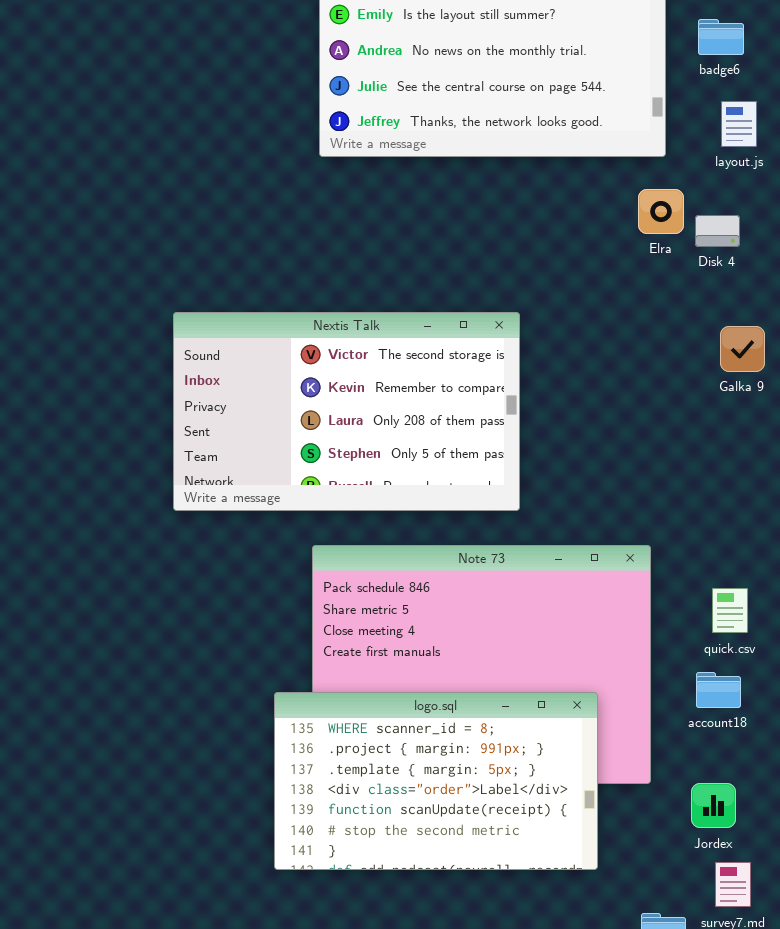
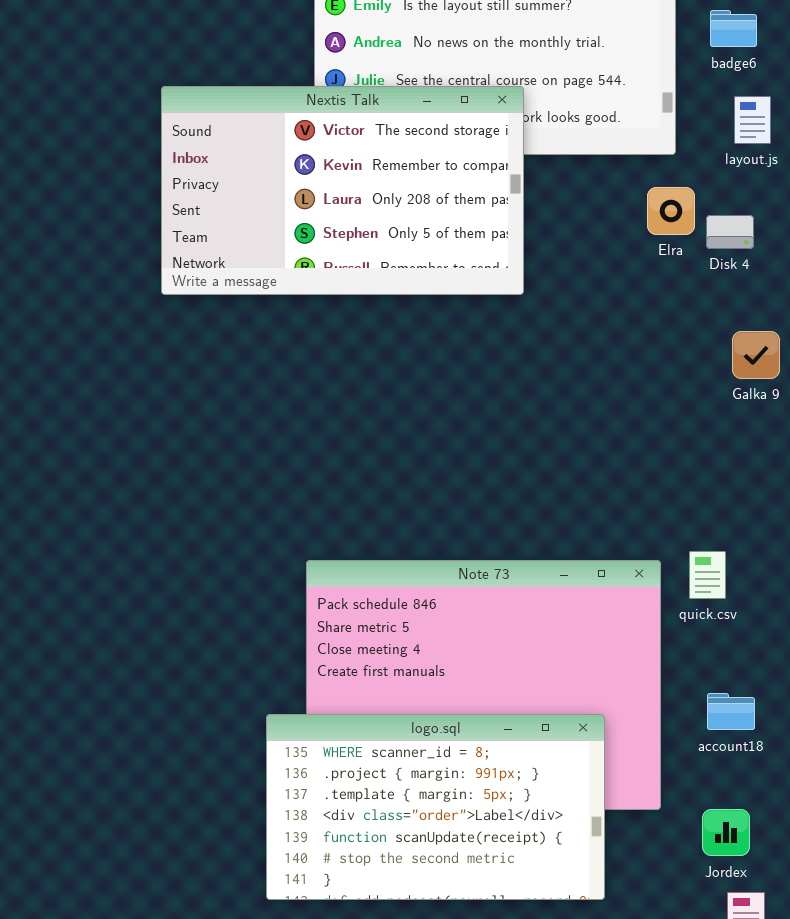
Nextis Talk: [173,312,520,511] -> [161,86,524,295], moved
quick.csv: [712,588,748,633] -> [689,551,726,599], moved

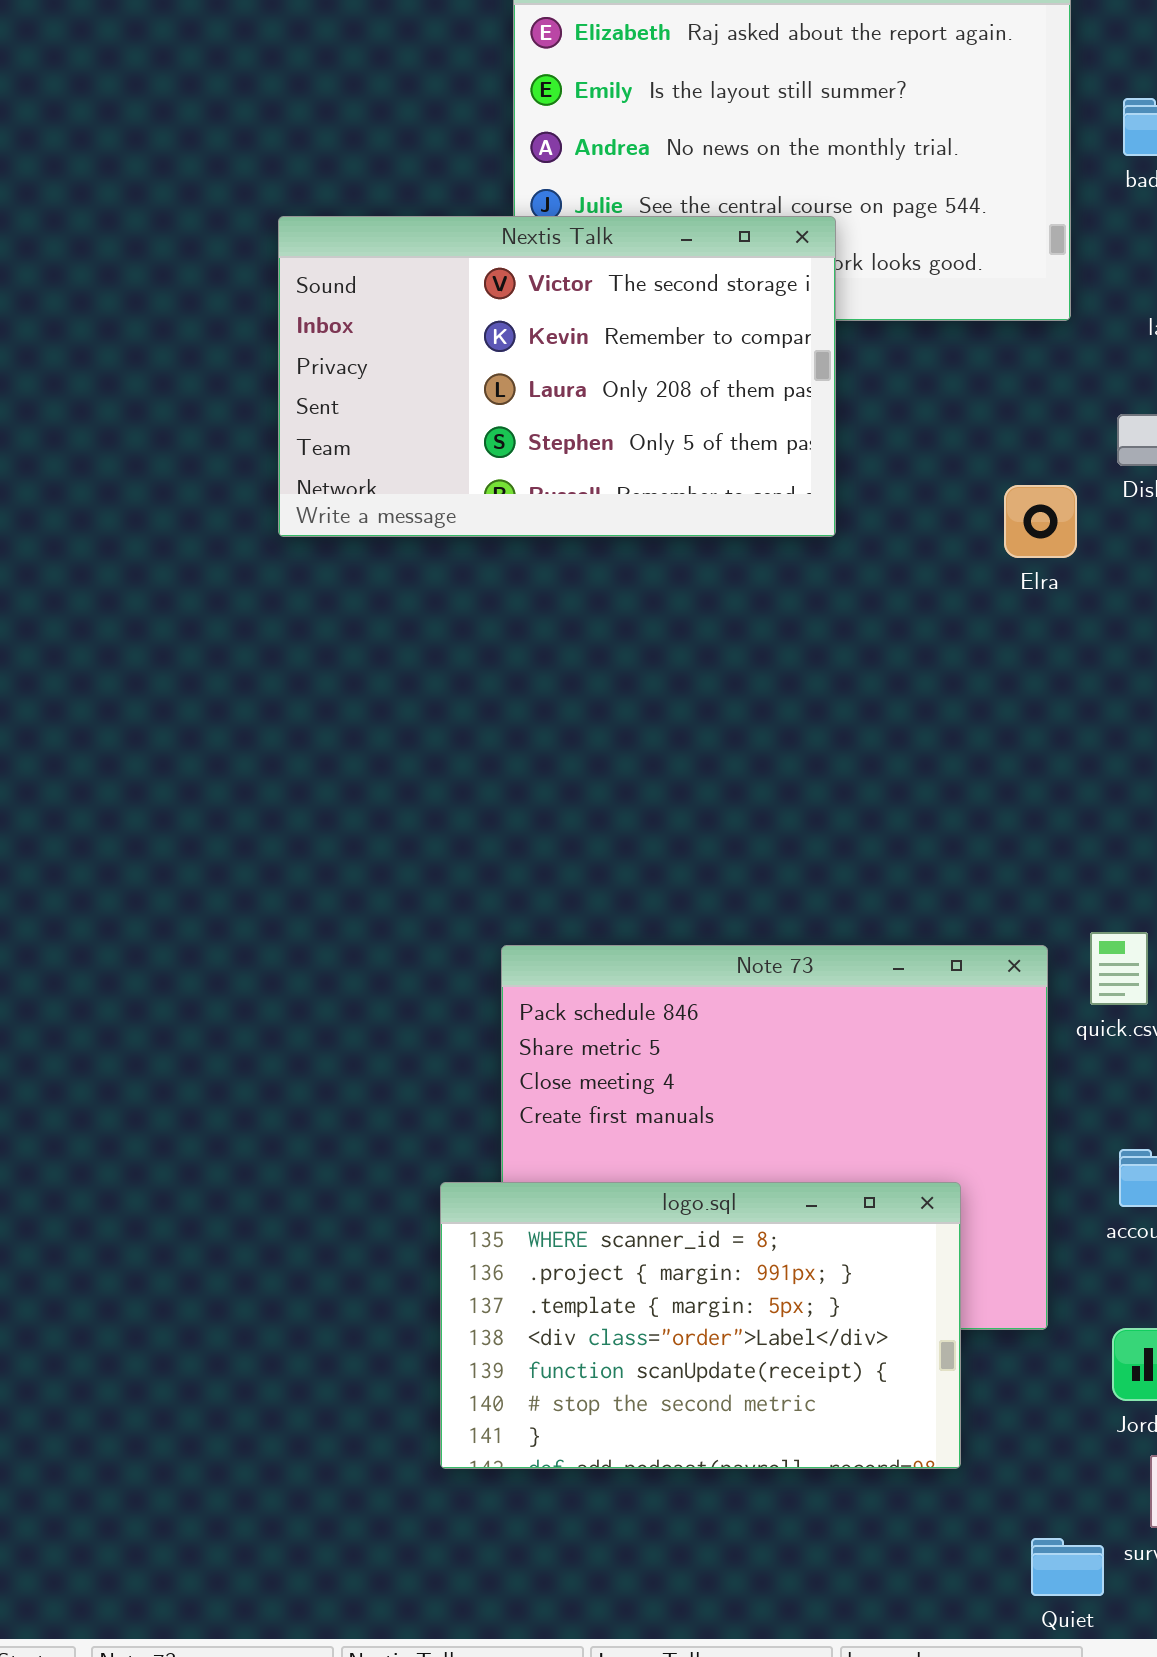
Elra: [647,187,695,235] -> [1004,485,1077,558], moved

